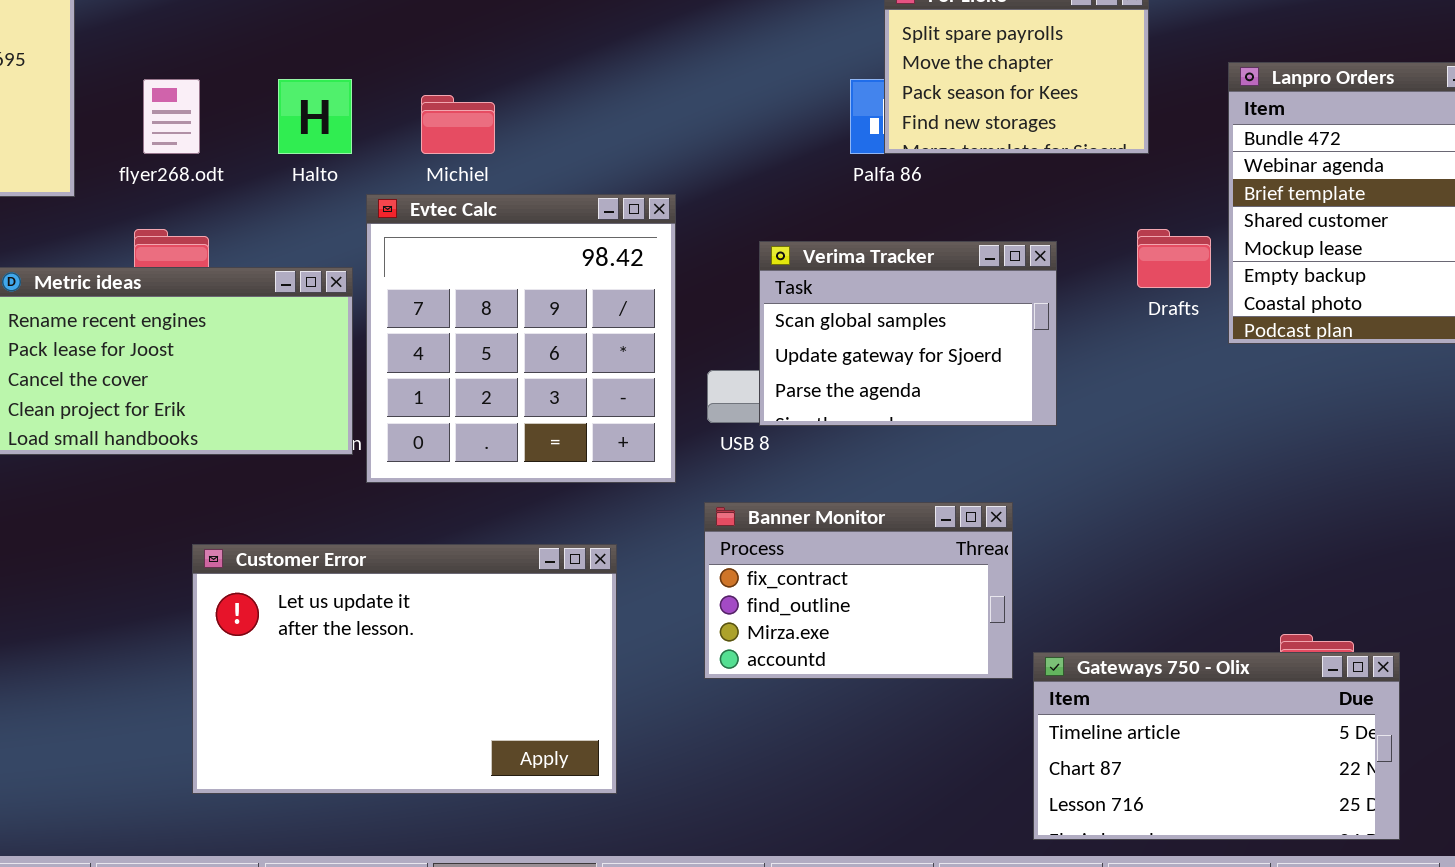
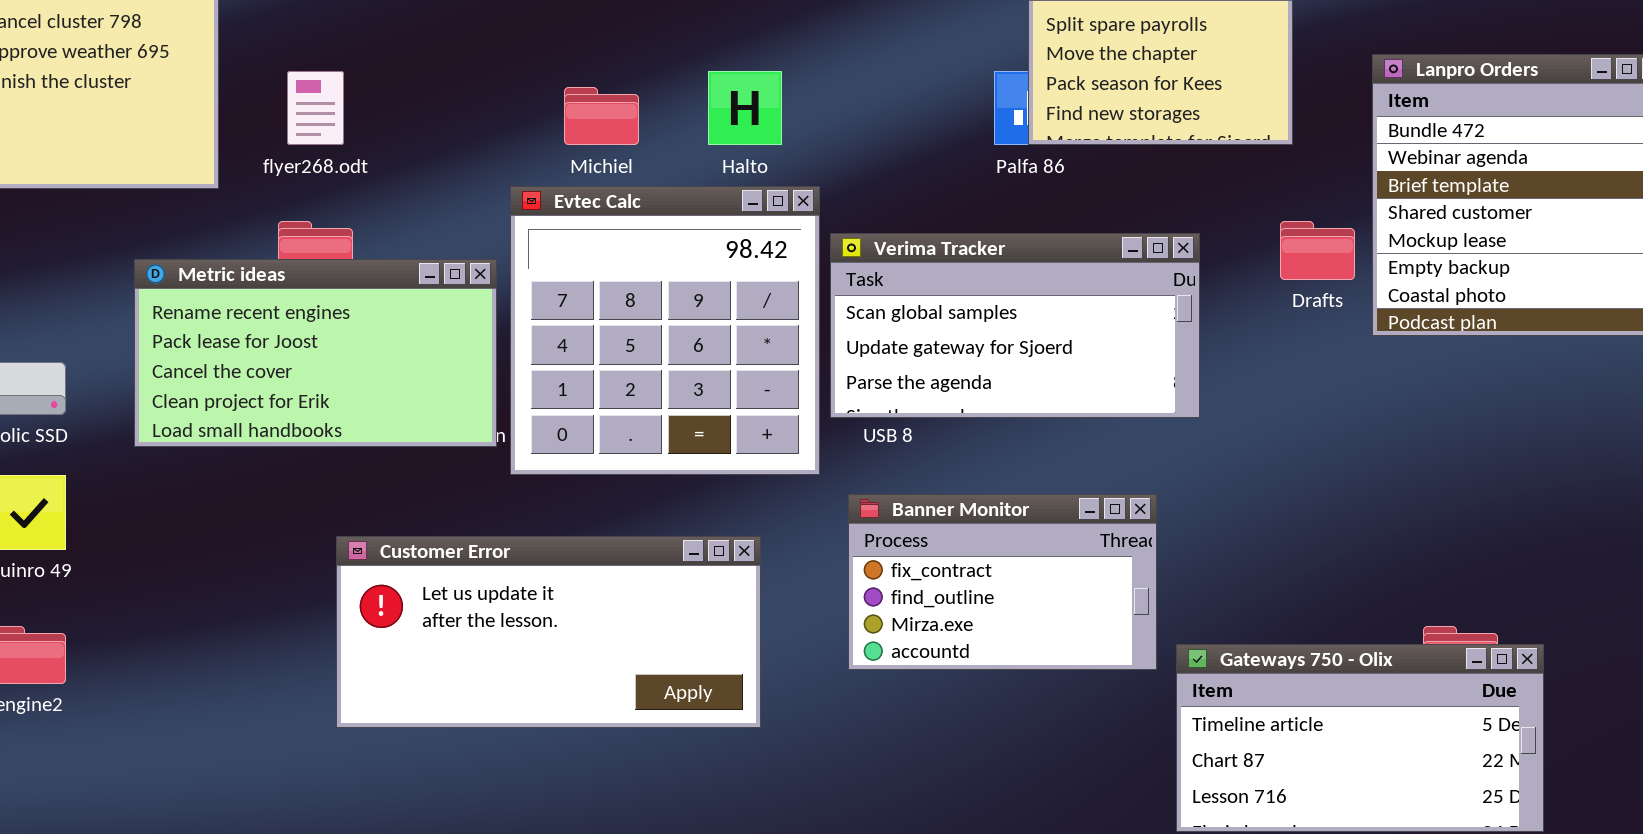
Halto: [278,79,352,154] -> [708,71,782,145], moved
Verima Tracker: [759,241,1057,426] -> [830,233,1200,418], resized
Customer Error: [192,544,617,794] -> [336,536,761,728], resized

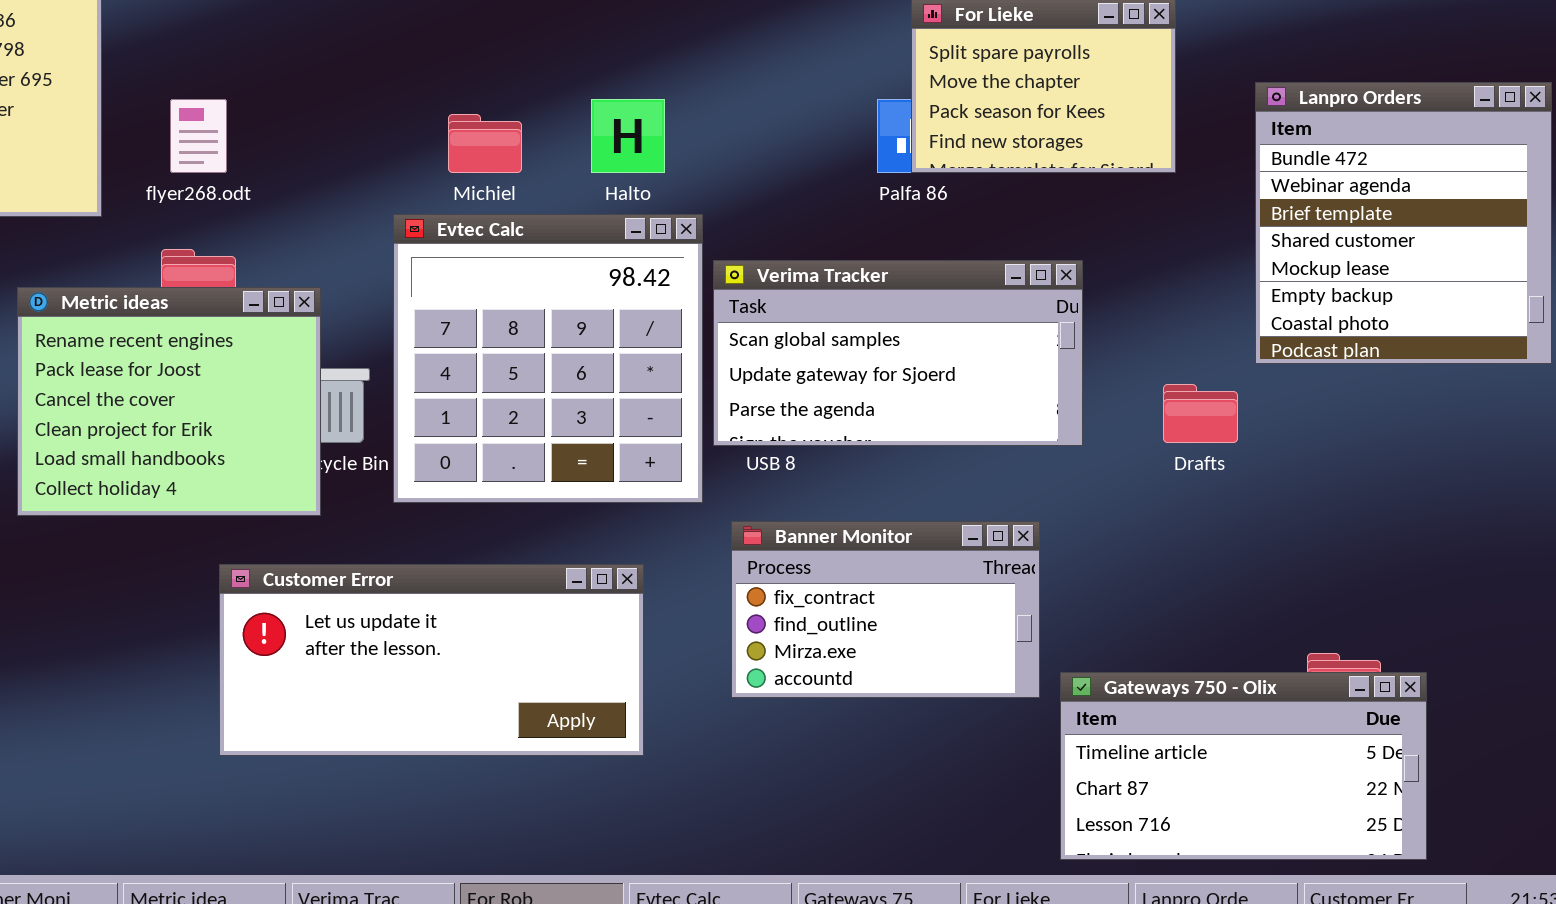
Drafts: [1280,221,1355,280] -> [1163,384,1238,443], moved
Metric ideas: [134,259,497,447] -> [17,287,321,516], resized

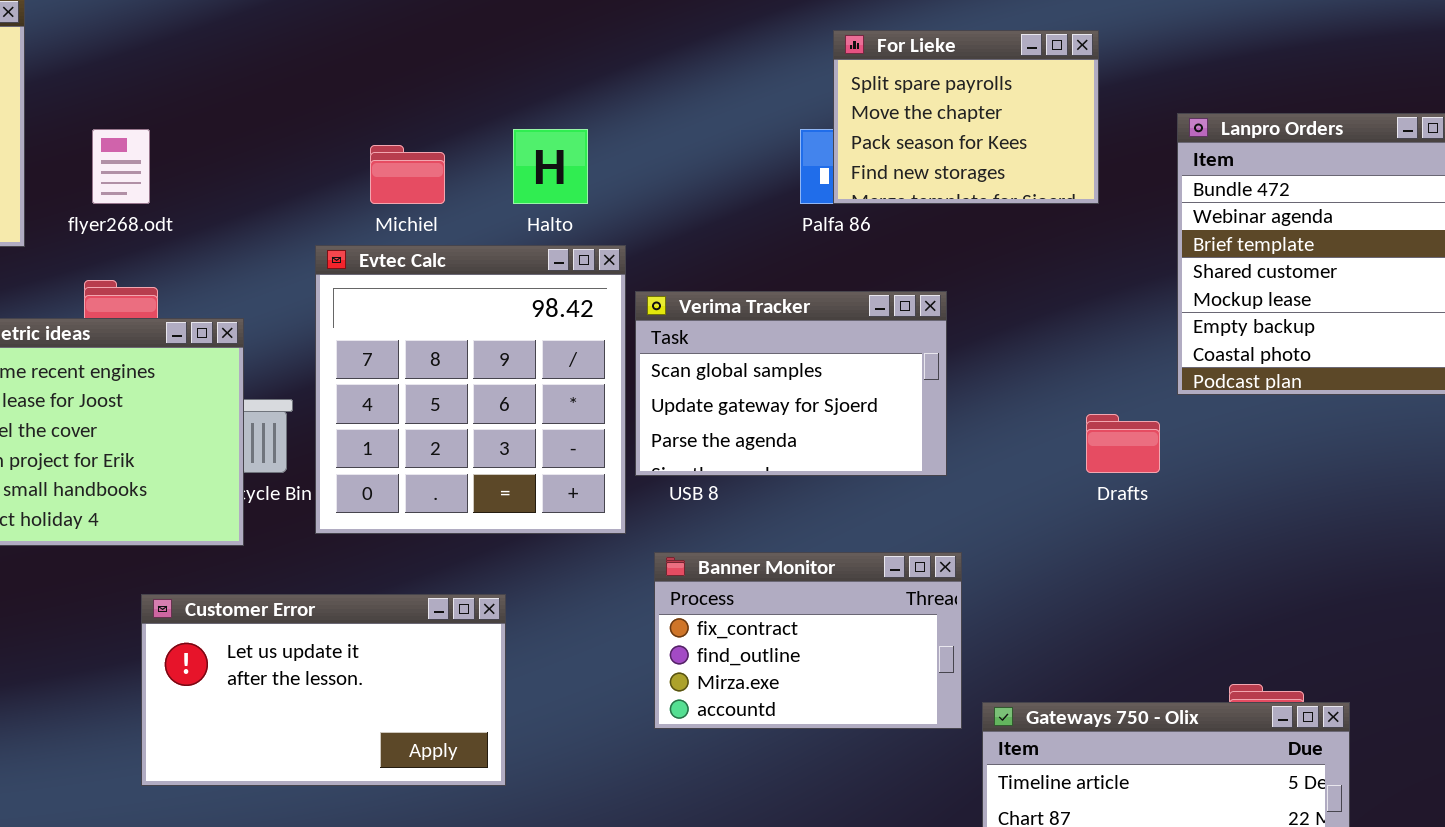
Verima Tracker: [713,260,1083,446] -> [635,291,947,476], resized
Customer Error: [219,564,644,756] -> [141,594,506,786], resized

